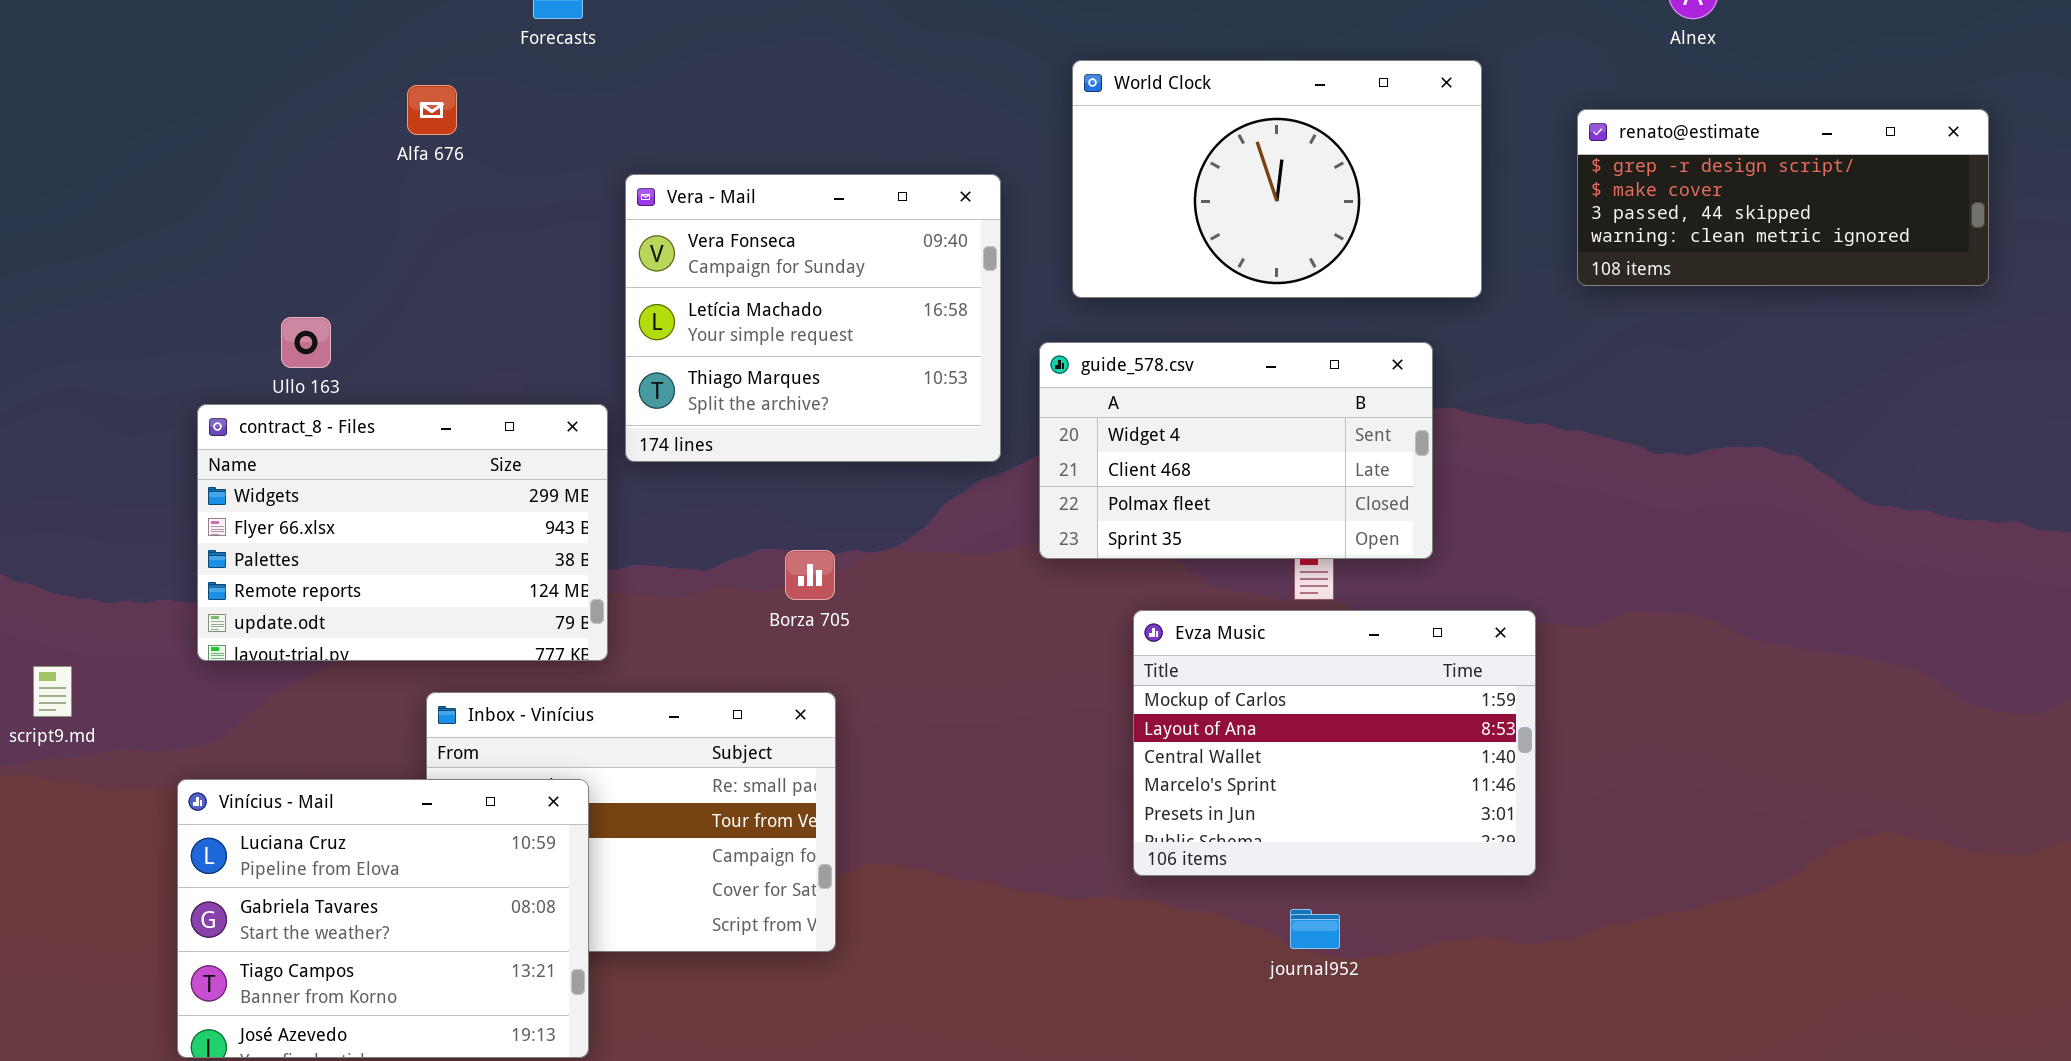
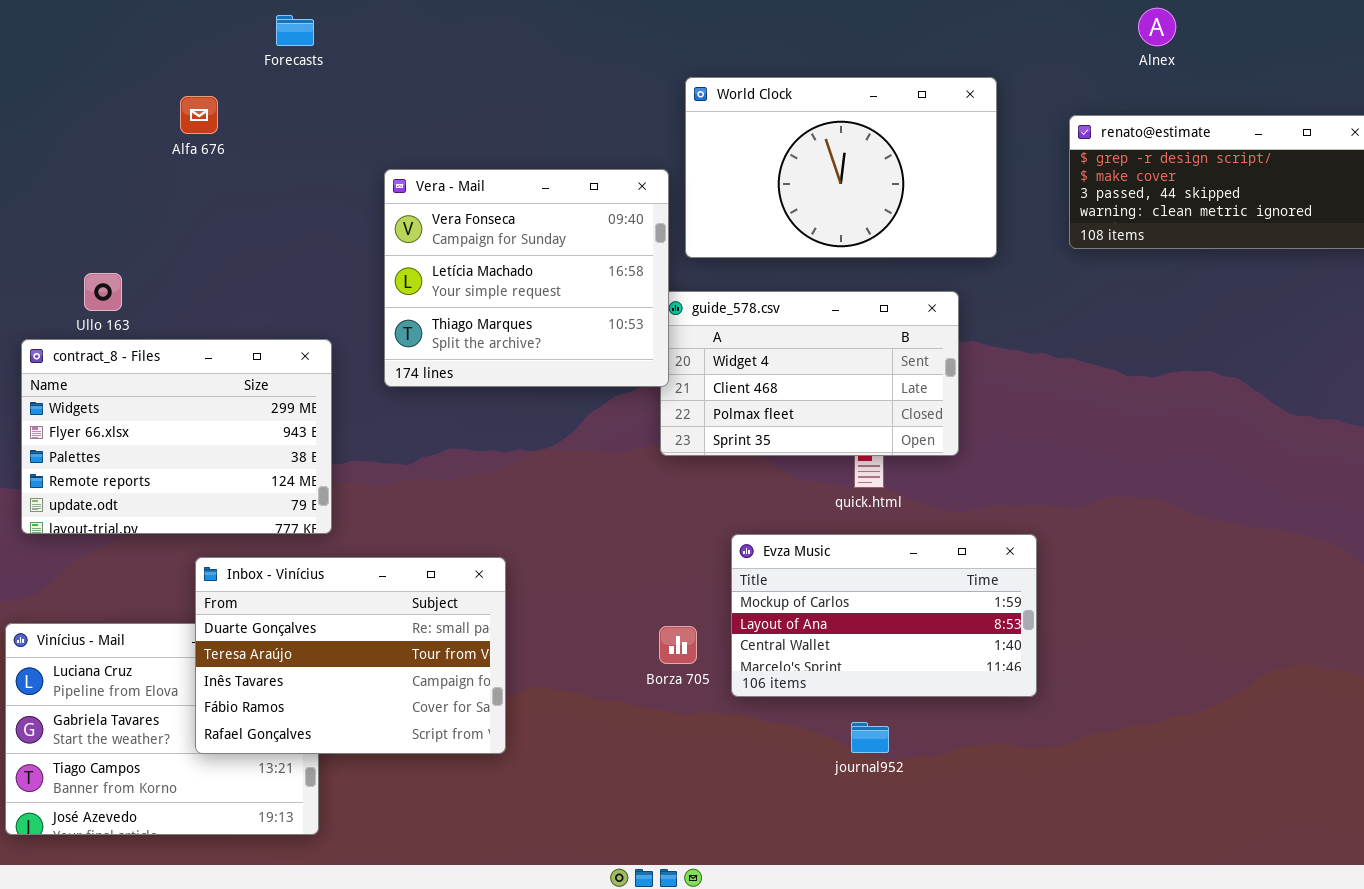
Vera - Mail: [625,174,1001,462] -> [384,169,669,387], moved
Borza 705: [785,550,835,600] -> [659,626,697,664], moved
Evza Music: [1133,610,1536,876] -> [731,534,1037,697], resized
Inbox - Vinícius: [426,692,836,952] -> [195,557,506,754], raised

